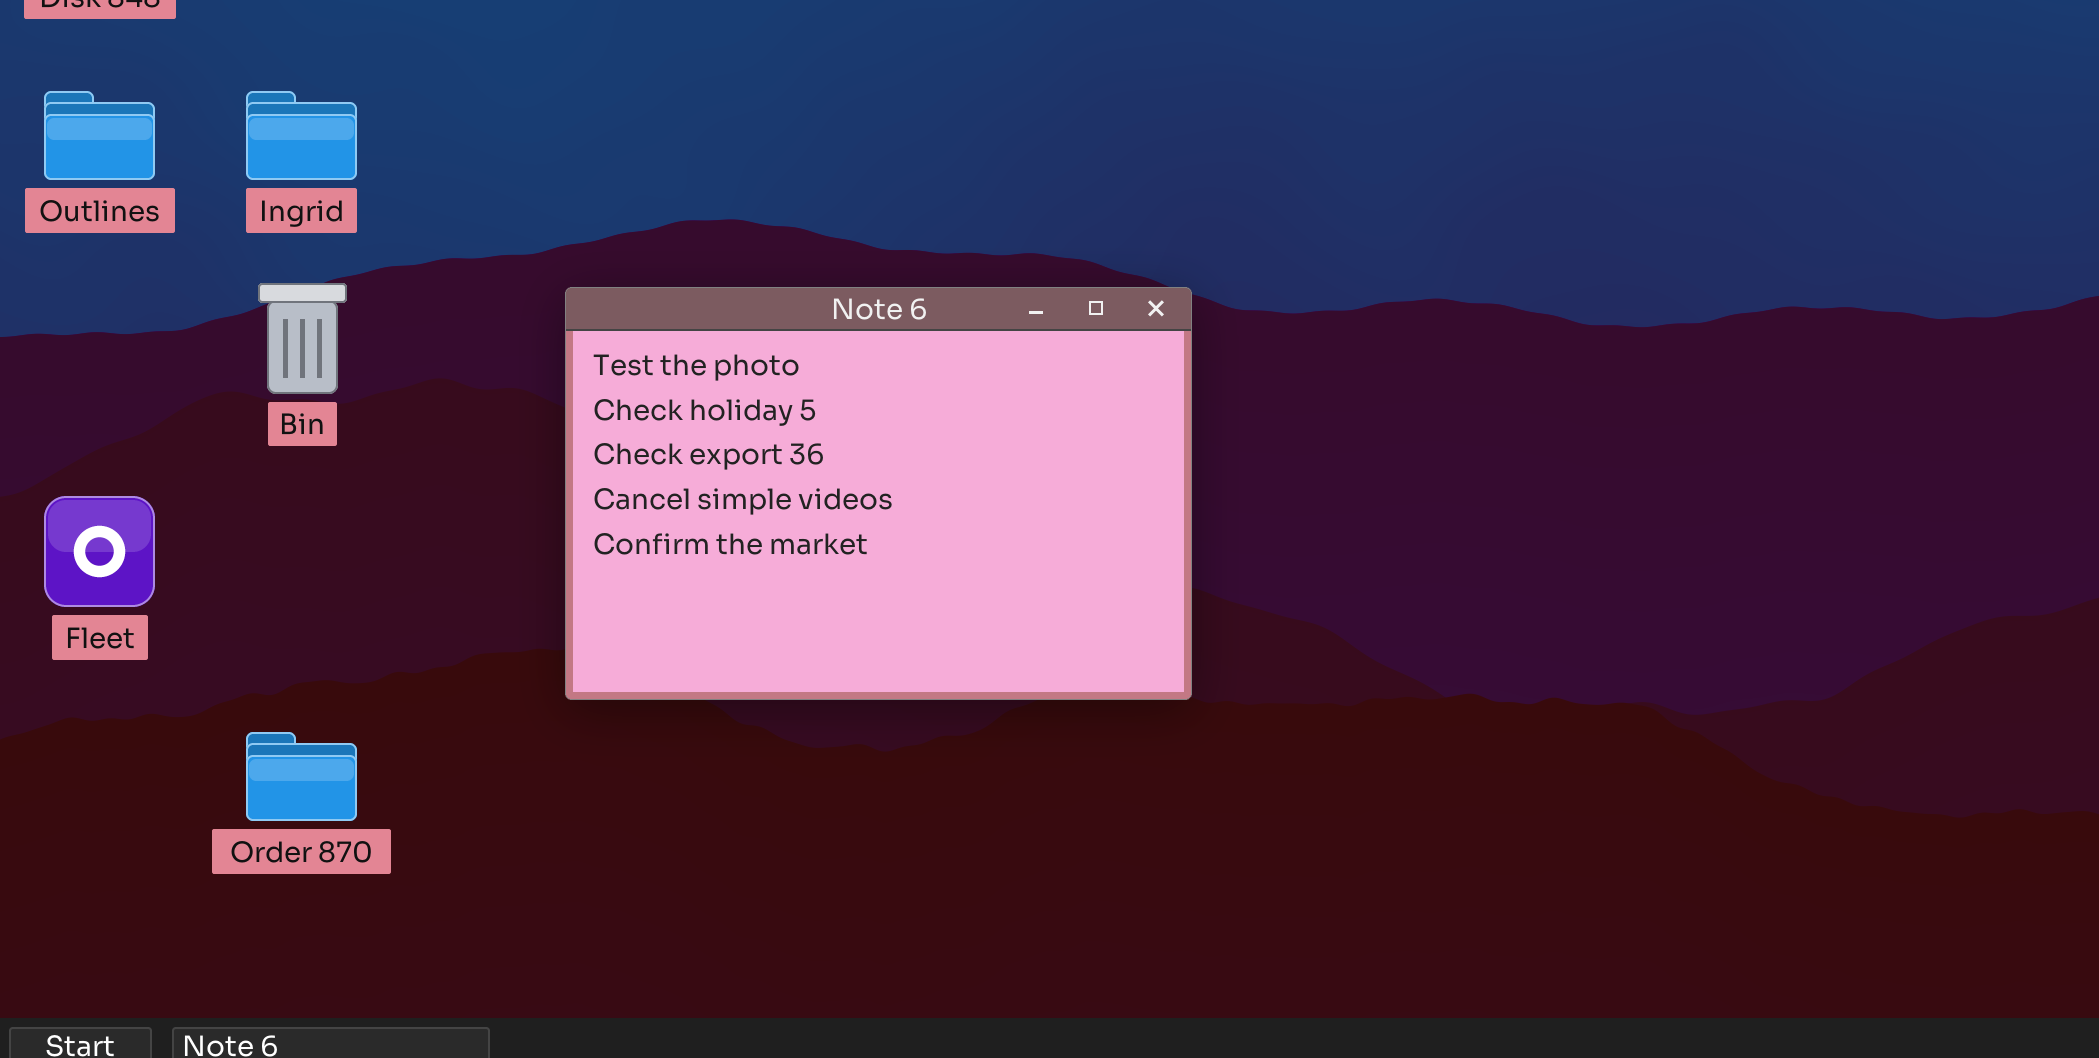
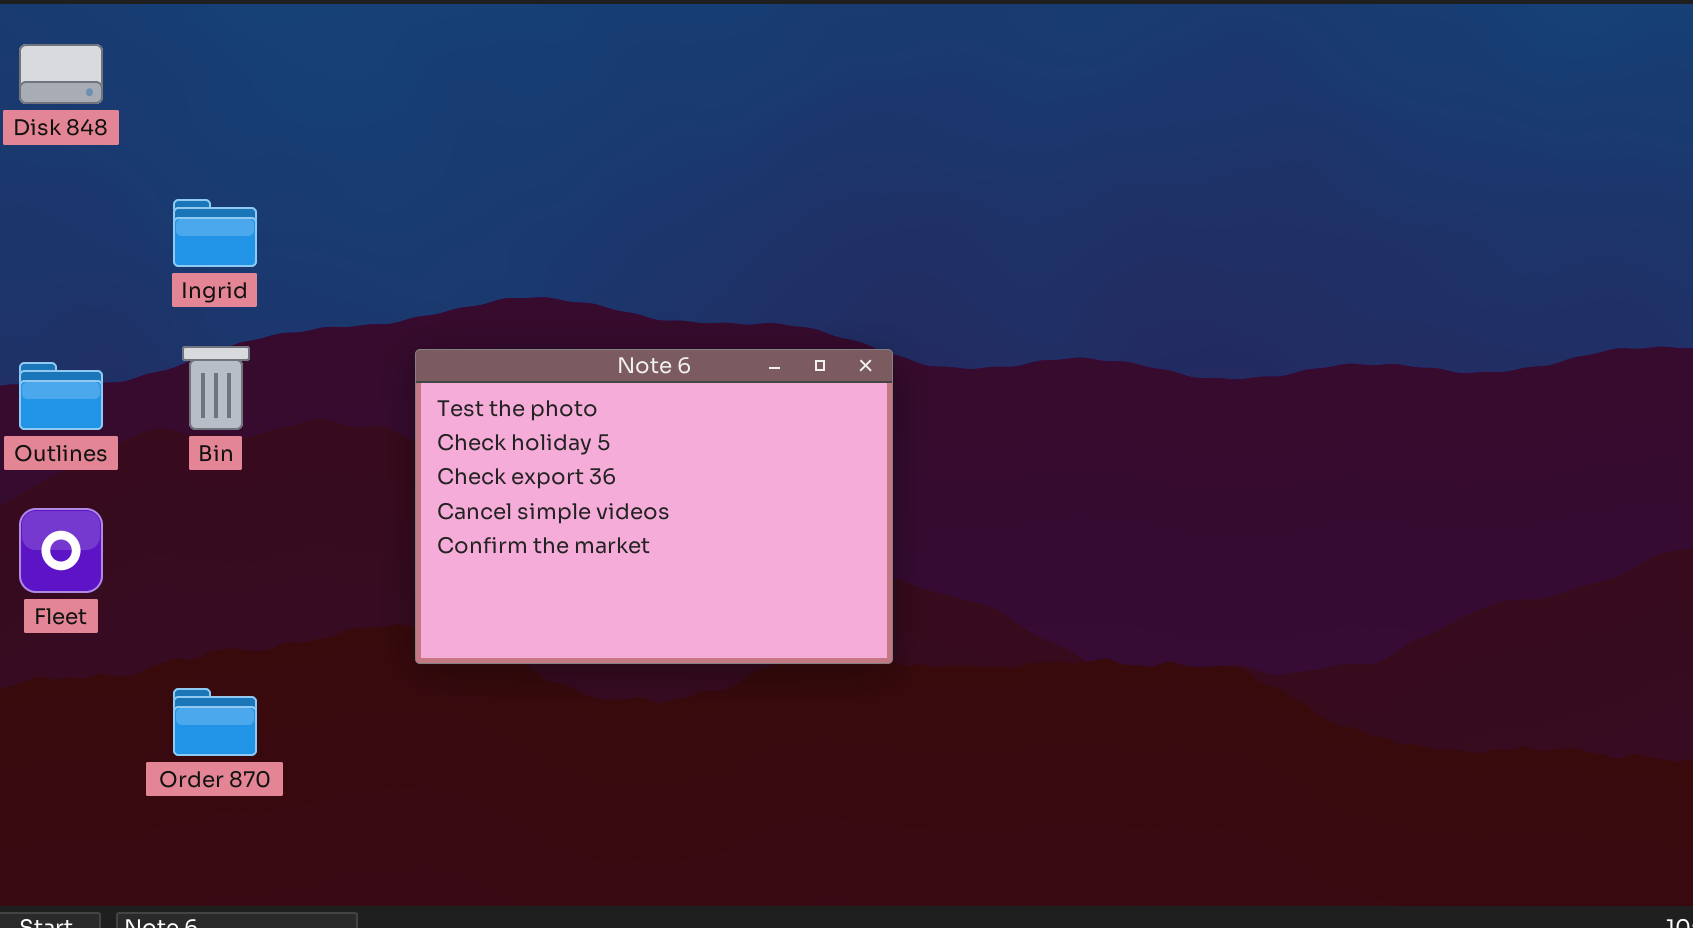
Outlines: [44,91,155,180] -> [19,362,103,430], moved

